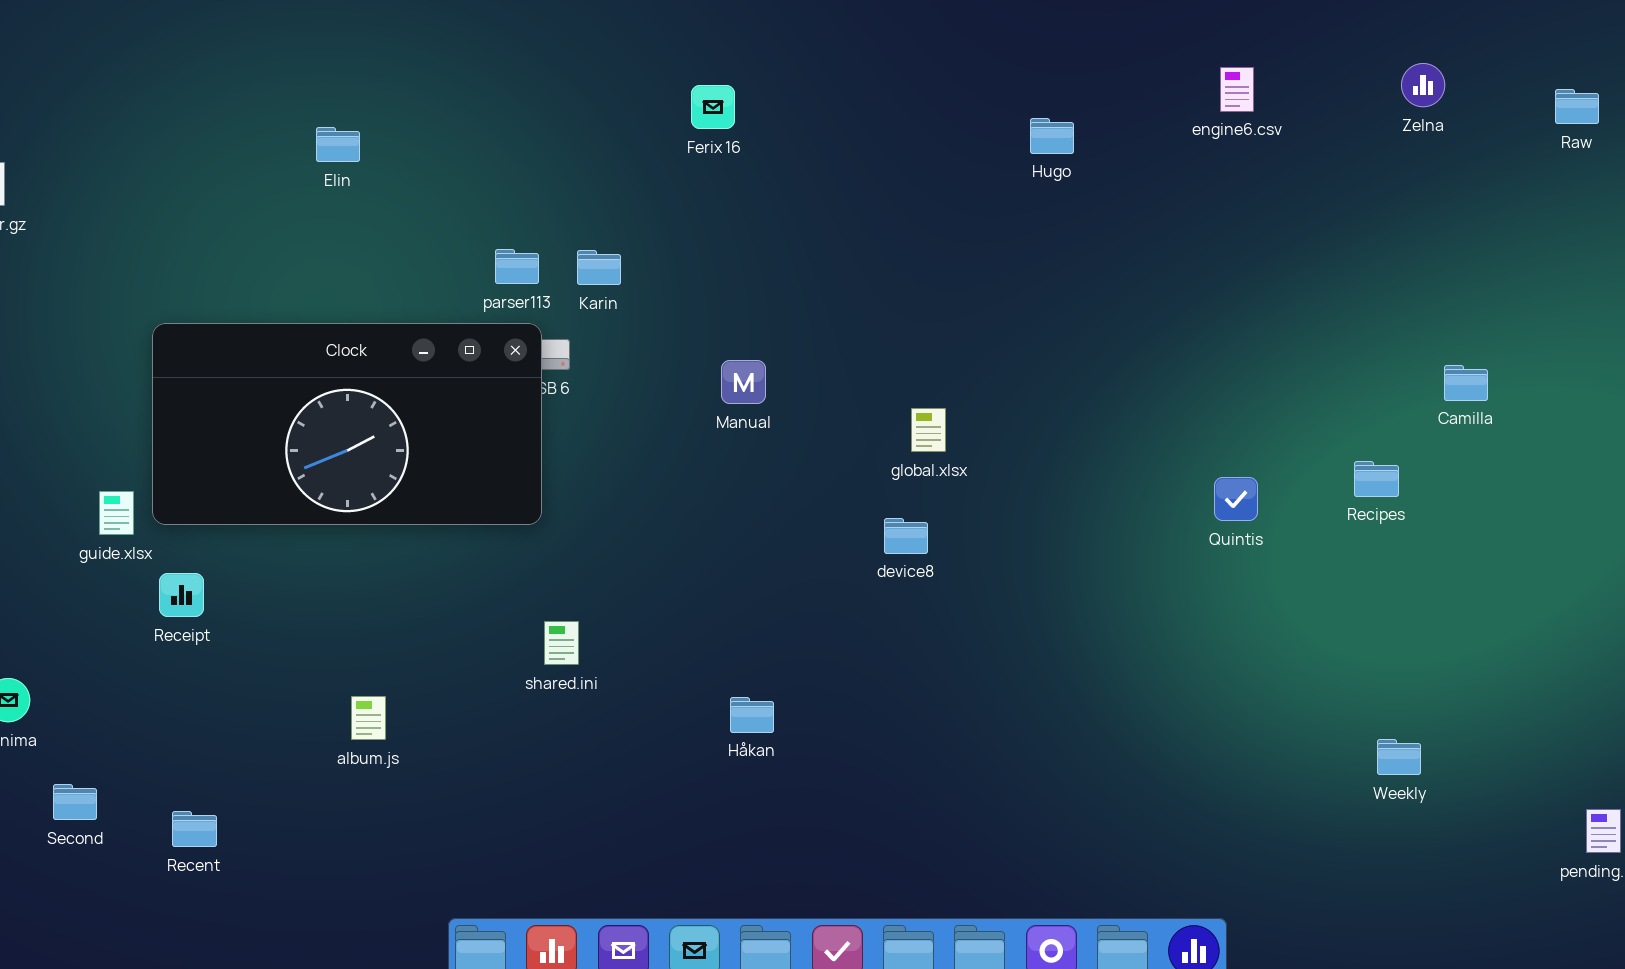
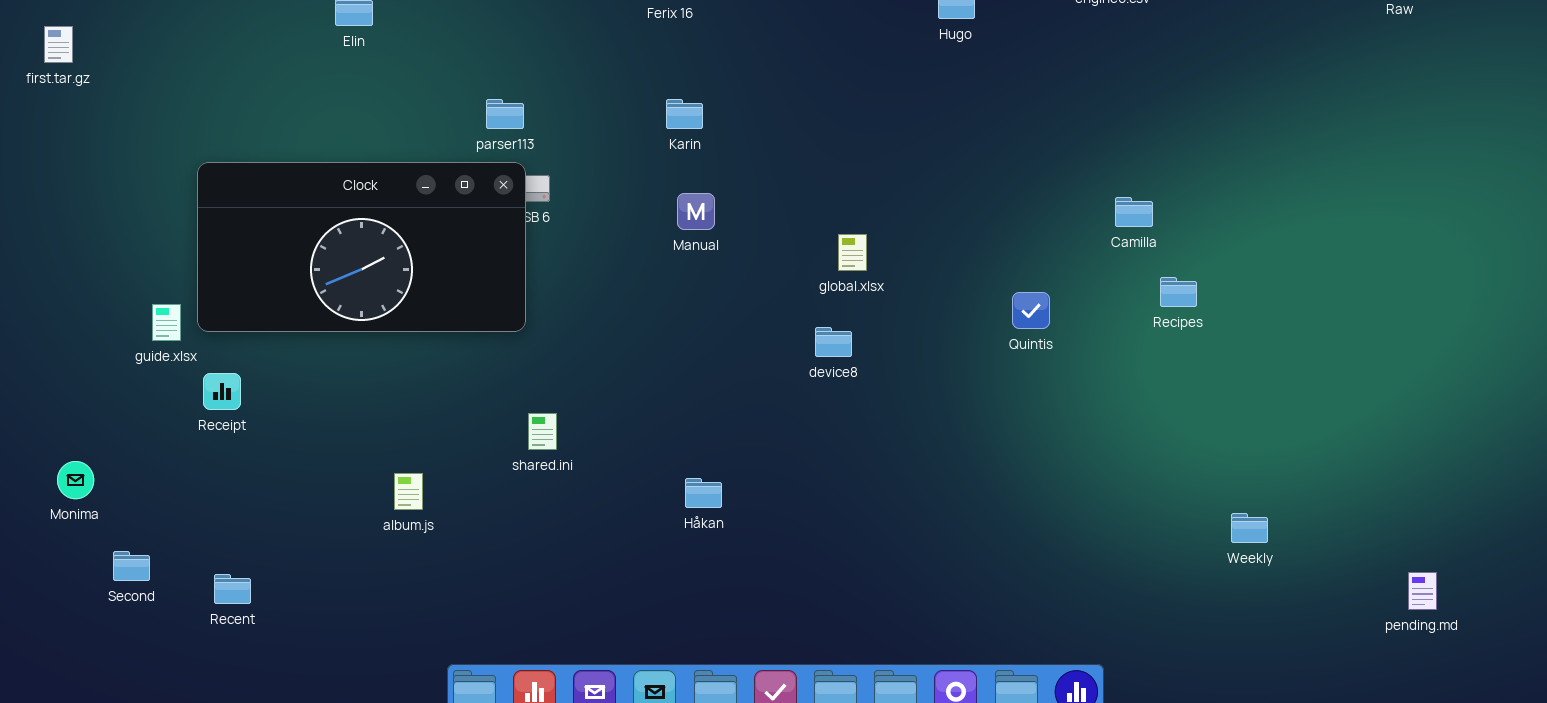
Karin: [577,250,621,285] -> [666,99,703,129], moved
Camilla: [1444,365,1488,401] -> [1115,197,1153,227], moved
Recipes: [1354,461,1399,497] -> [1160,277,1197,307], moved
Quintis: [1214,477,1258,521] -> [1012,292,1050,329], moved
album.js: [351,696,386,740] -> [394,473,423,510], moved

